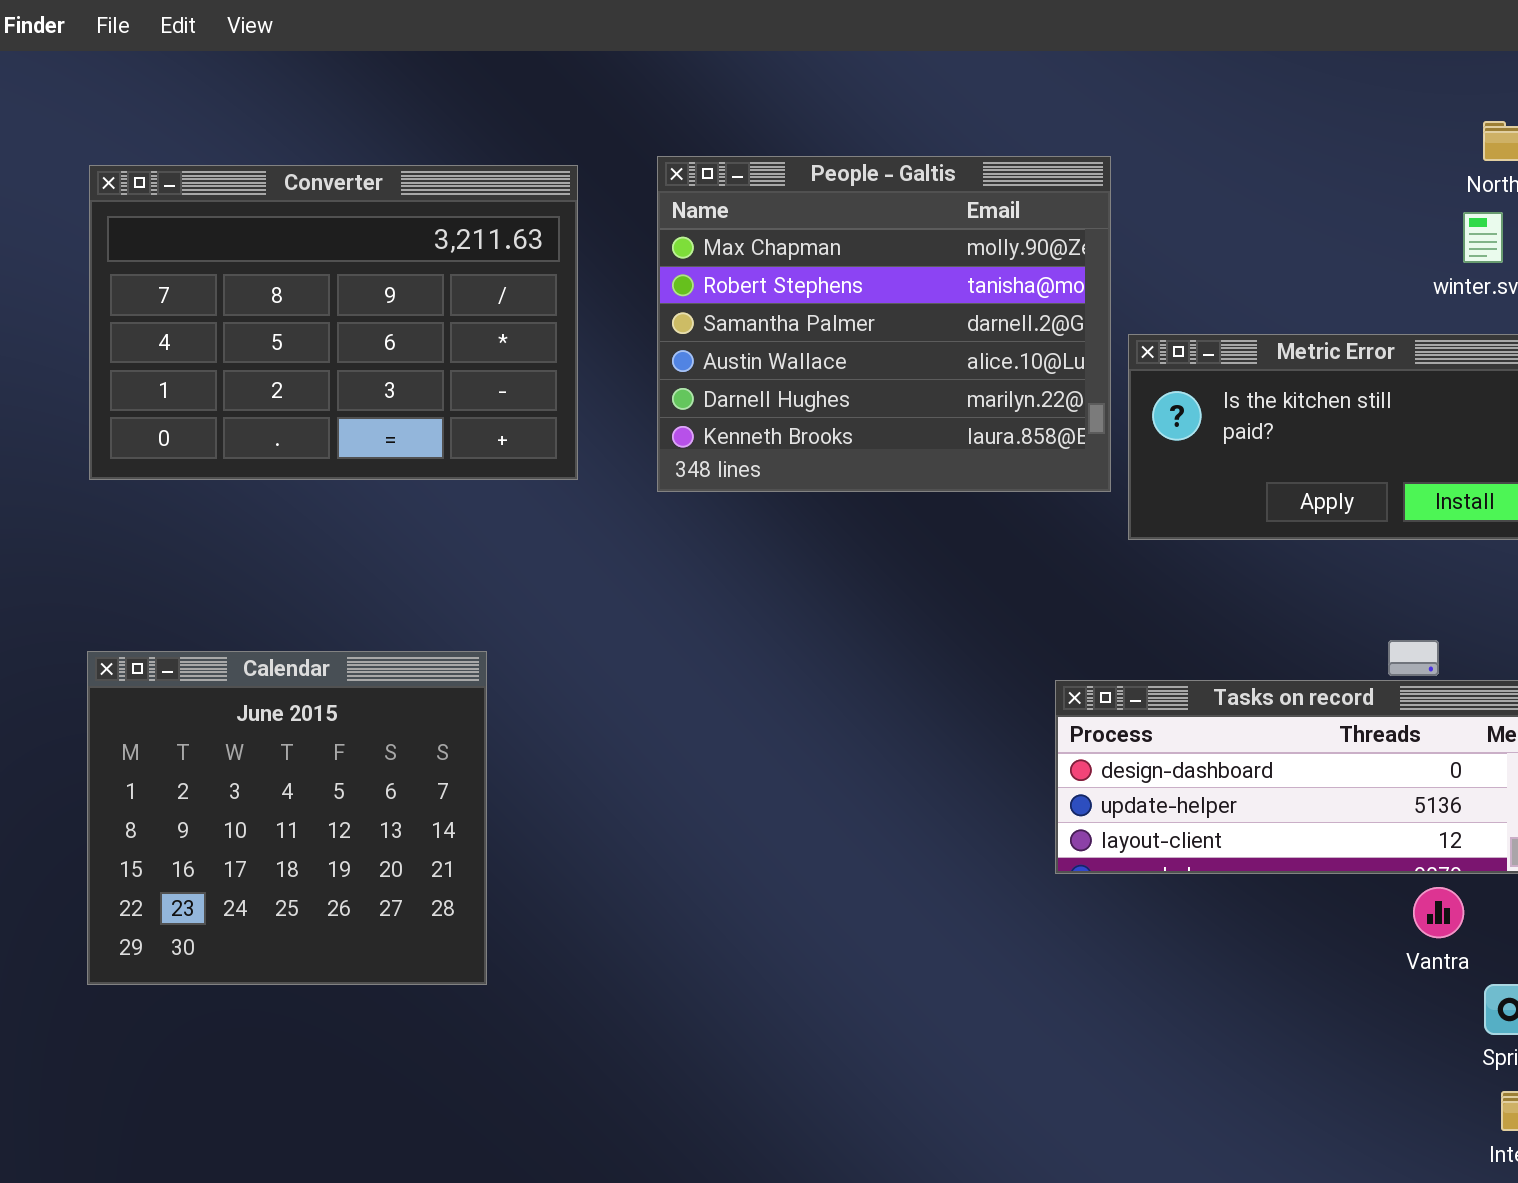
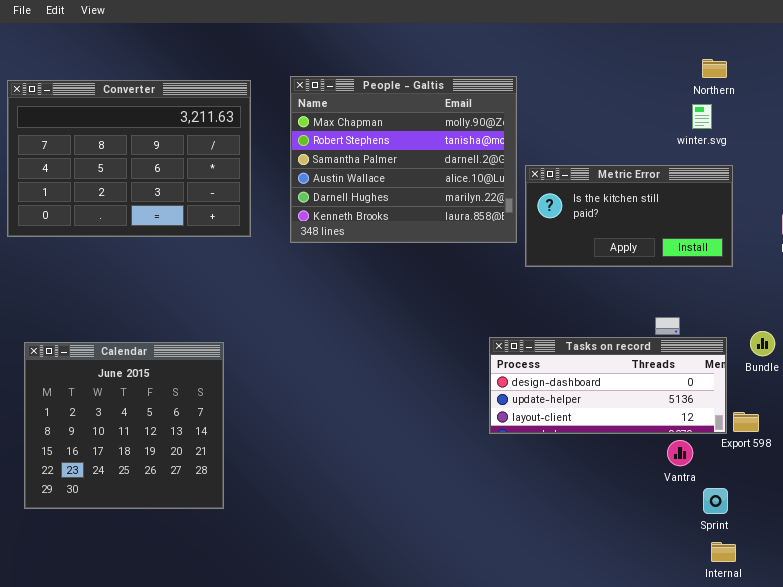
Calendar: [87,651,487,985] -> [24,342,224,509], moved

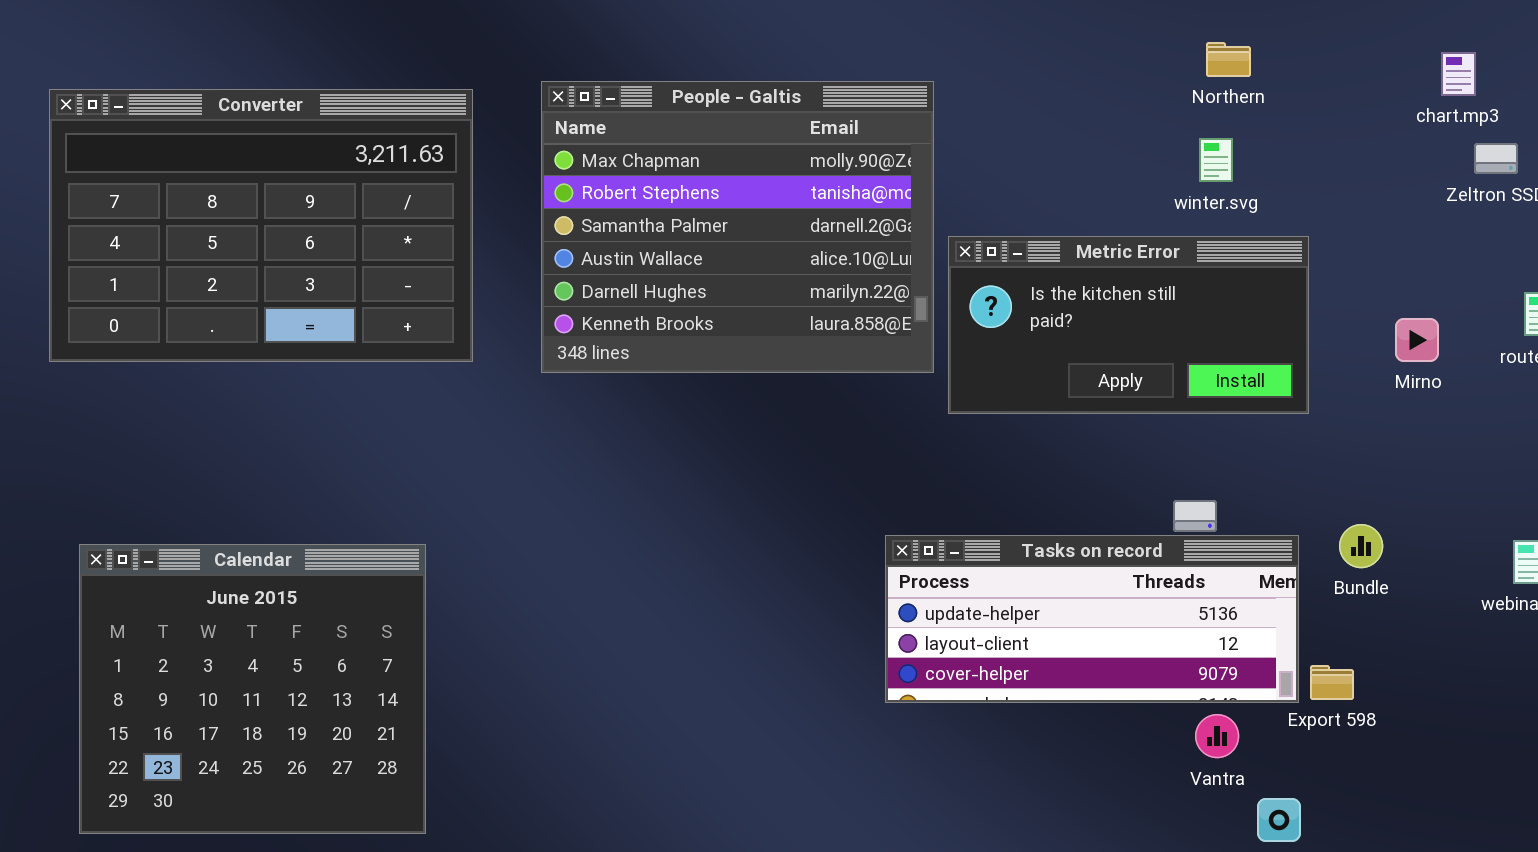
Northern: [702,59,727,78] -> [1206,42,1251,77], moved
winter.svg: [692,104,712,129] -> [1199,138,1233,182], moved
Tasks on record: [489,337,727,434] -> [885,535,1299,703], scrolled down 1 row

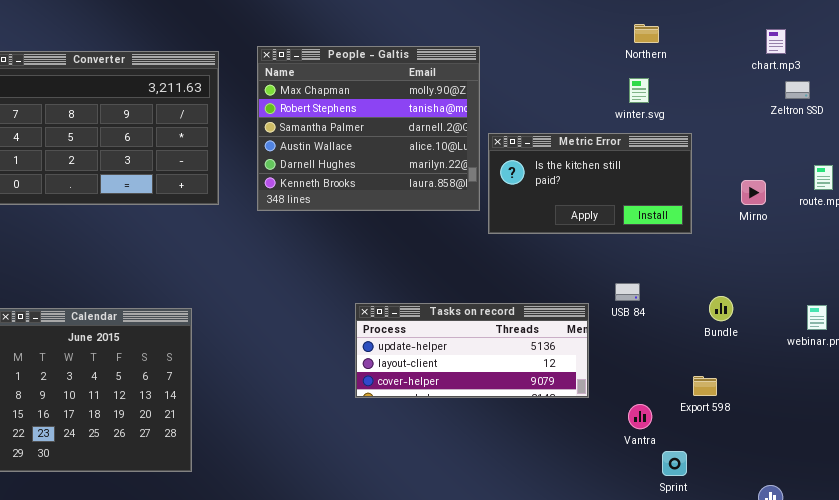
Tasks on record: [885,535,1299,703] -> [355,303,589,398], moved

